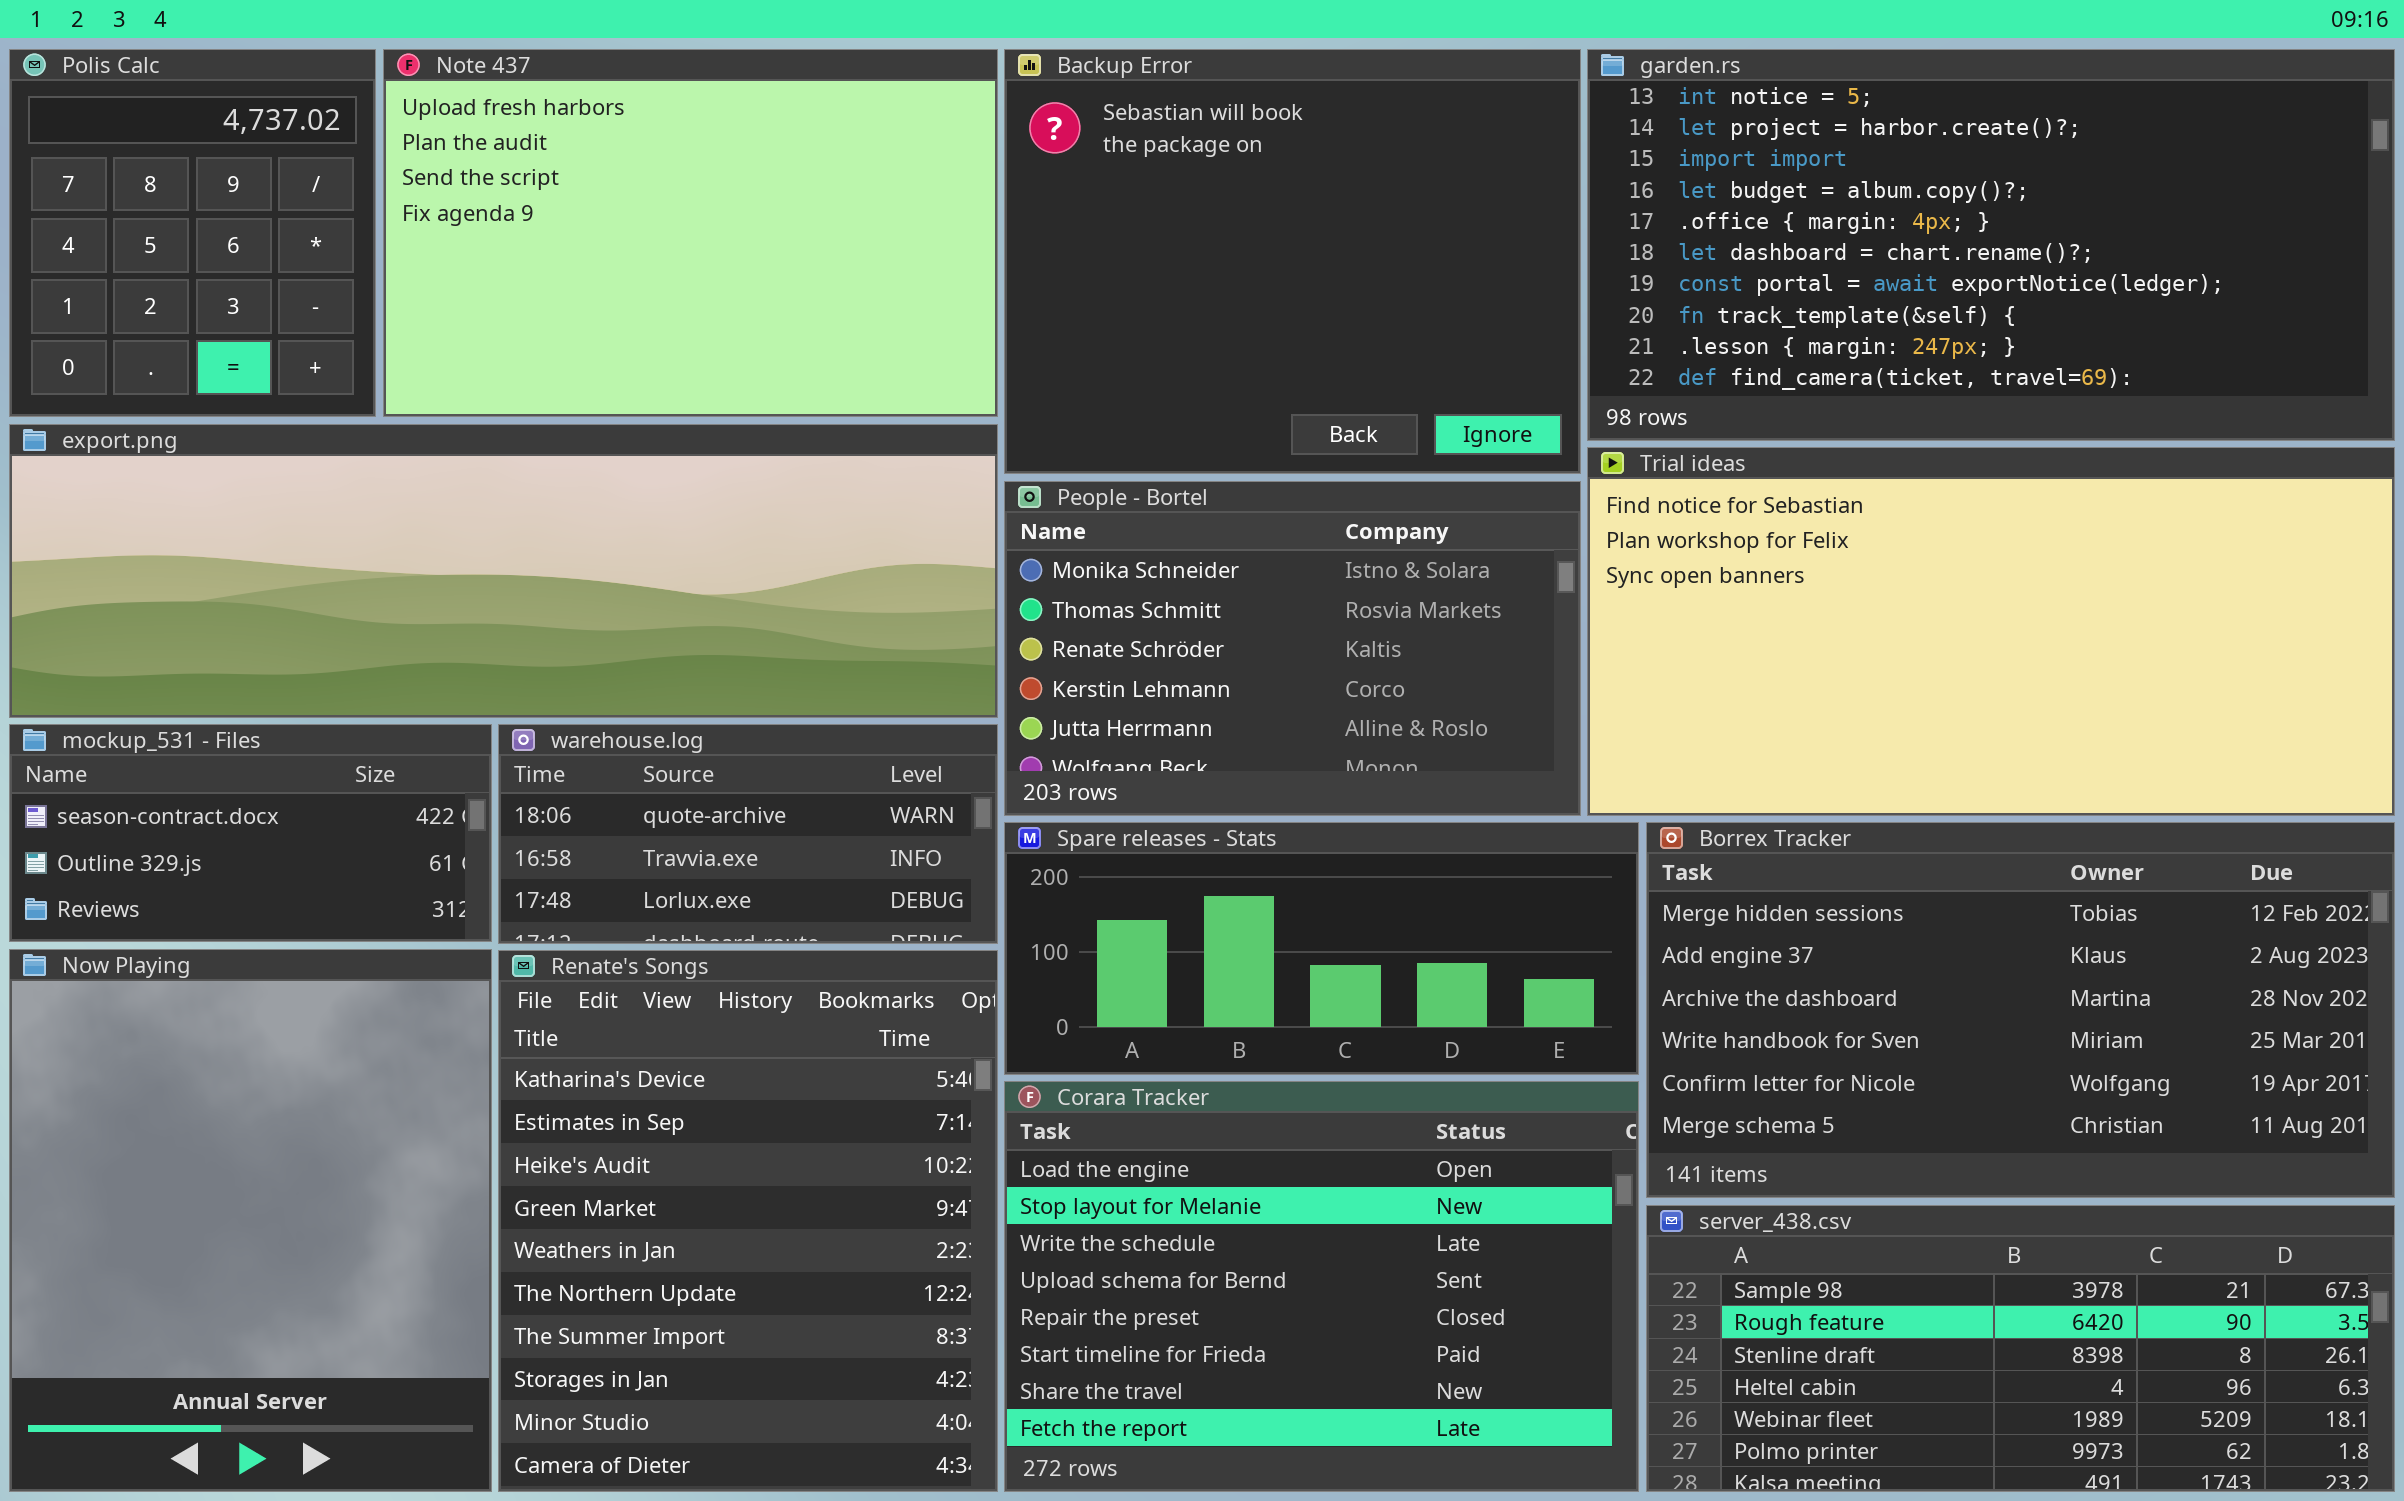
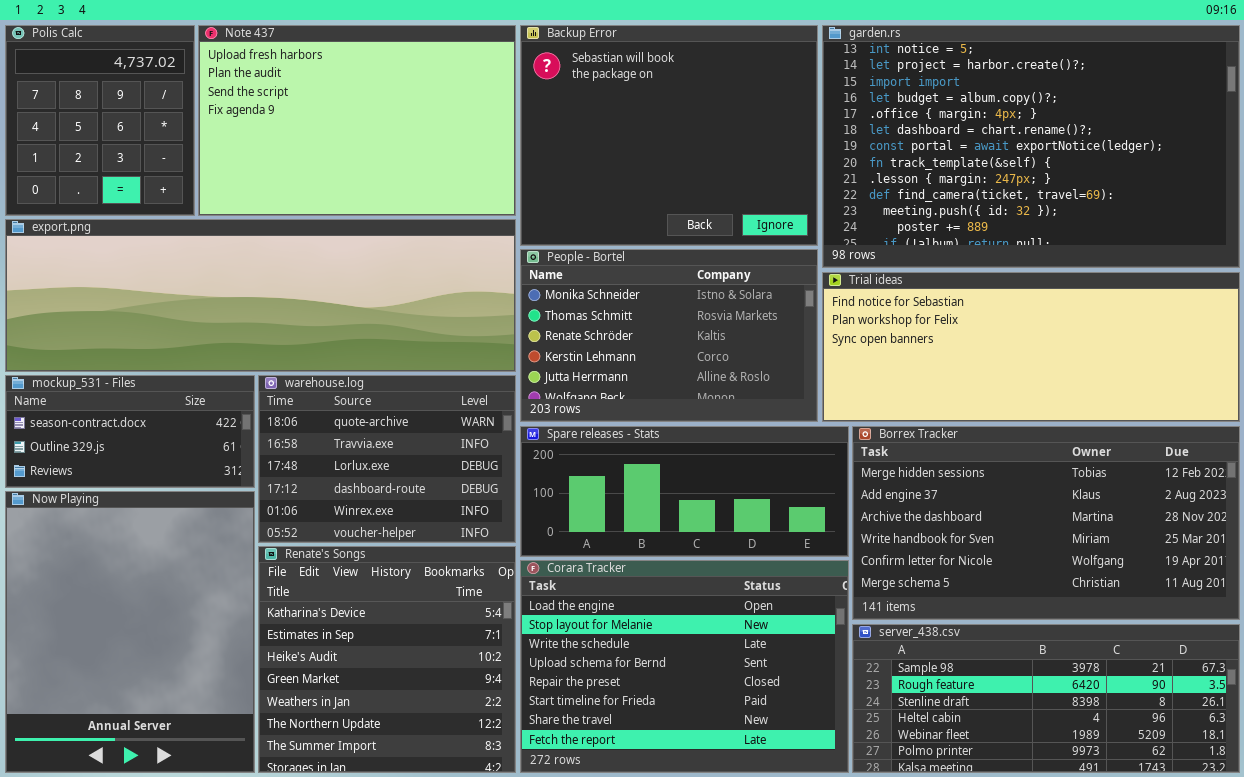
garden.rs: [1587,49,2395,441] -> [822,25,1240,268], resized
Trial ideas: [1587,447,2395,816] -> [822,272,1240,422], resized
warehouse.log: [498,724,998,944] -> [258,375,516,543], resized
Renate's Songs: [498,950,998,1492] -> [258,546,516,773], resized

